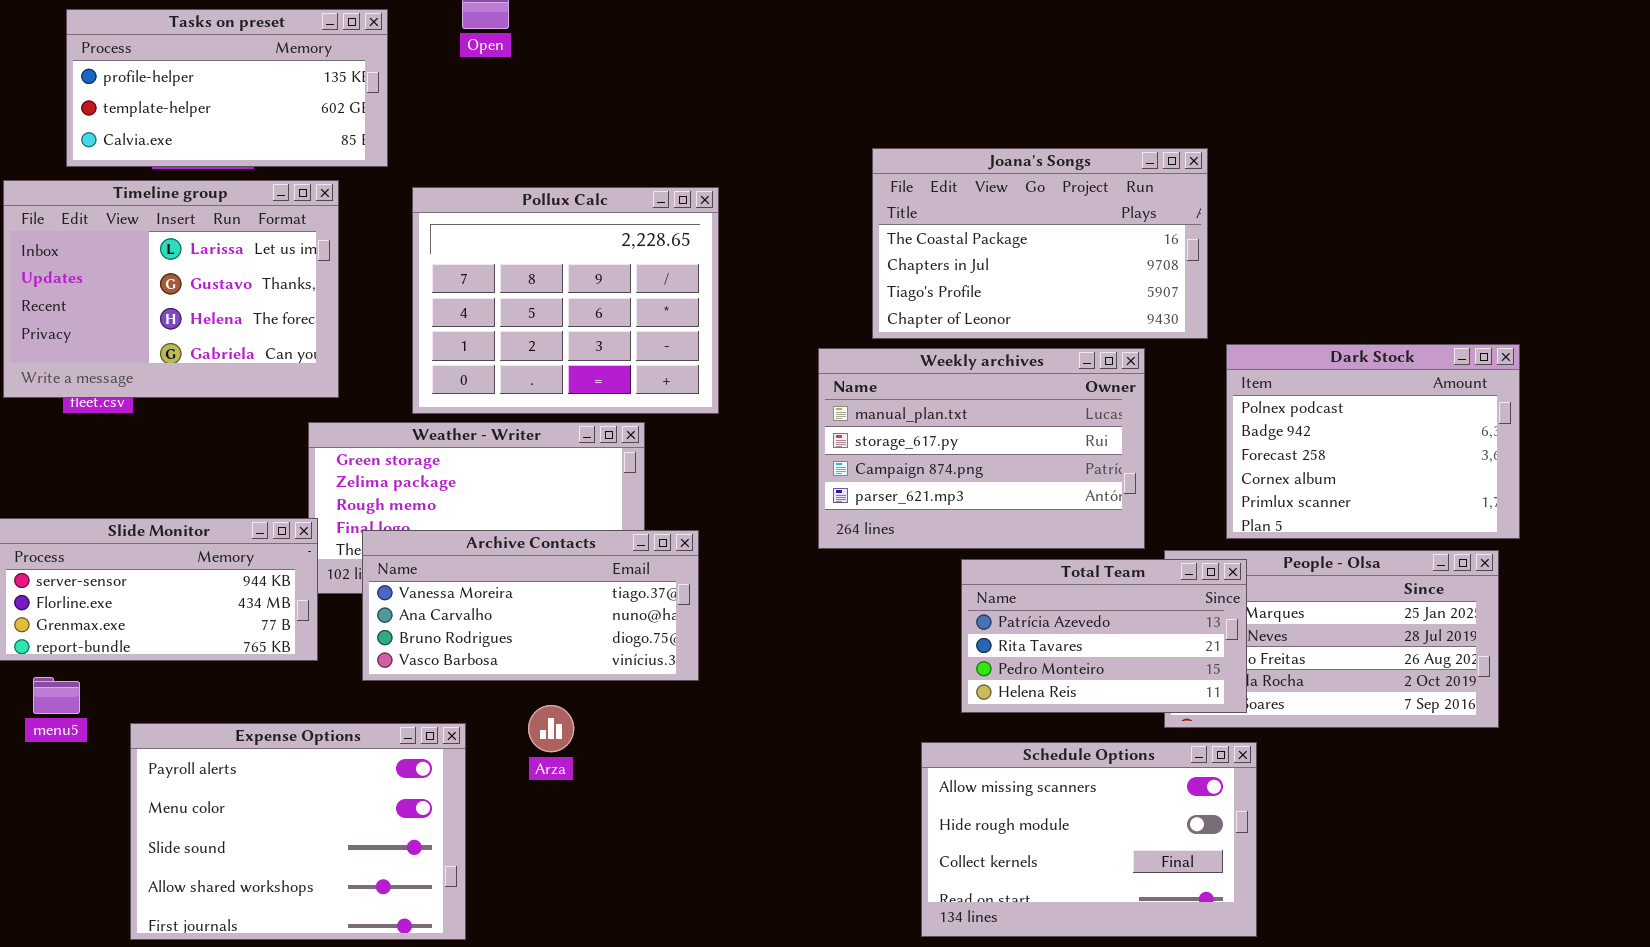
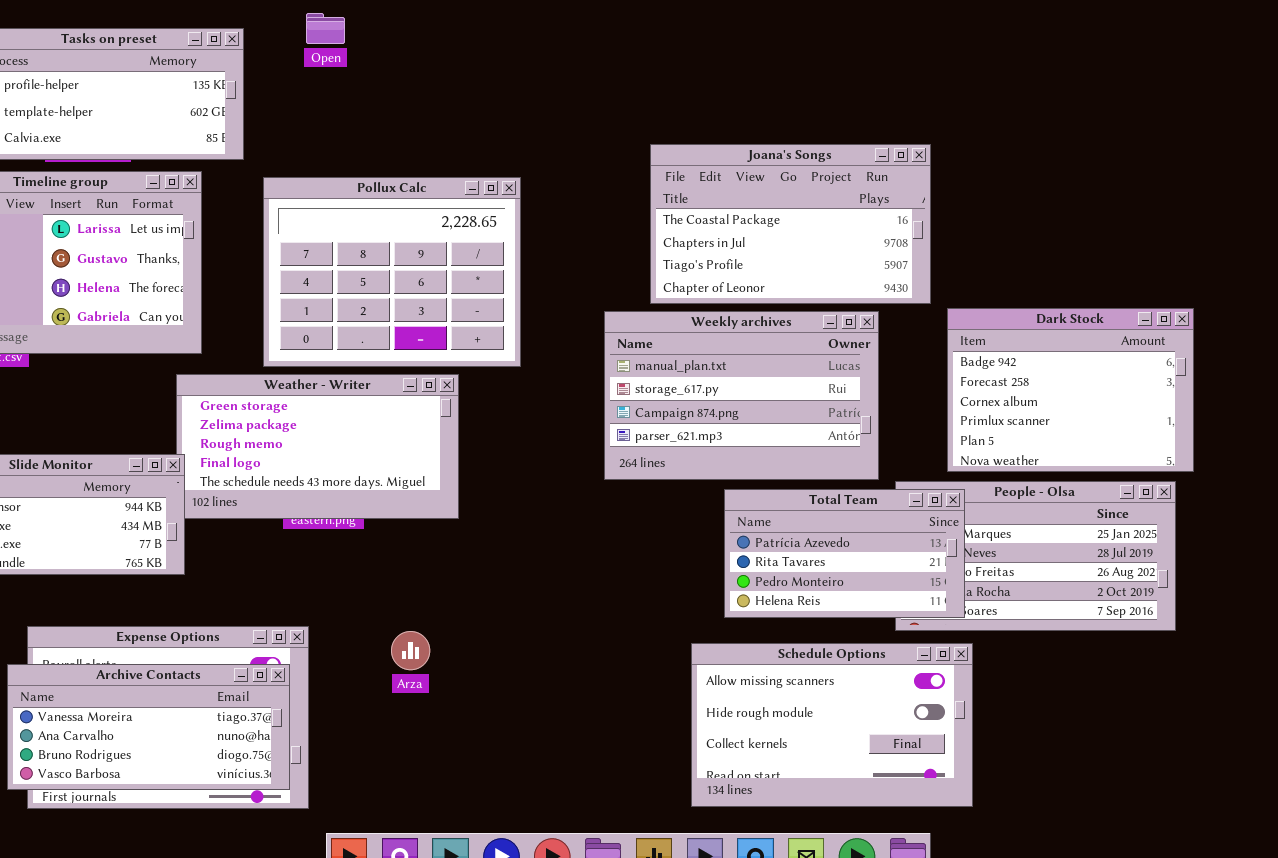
Dark Stock: [1226,344,1520,539] -> [947,308,1194,472], scrolled down 1 row
Archive Contacts: [362,530,699,681] -> [7,664,290,790], moved
Arza: [528,705,574,752] -> [391,631,430,670], moved

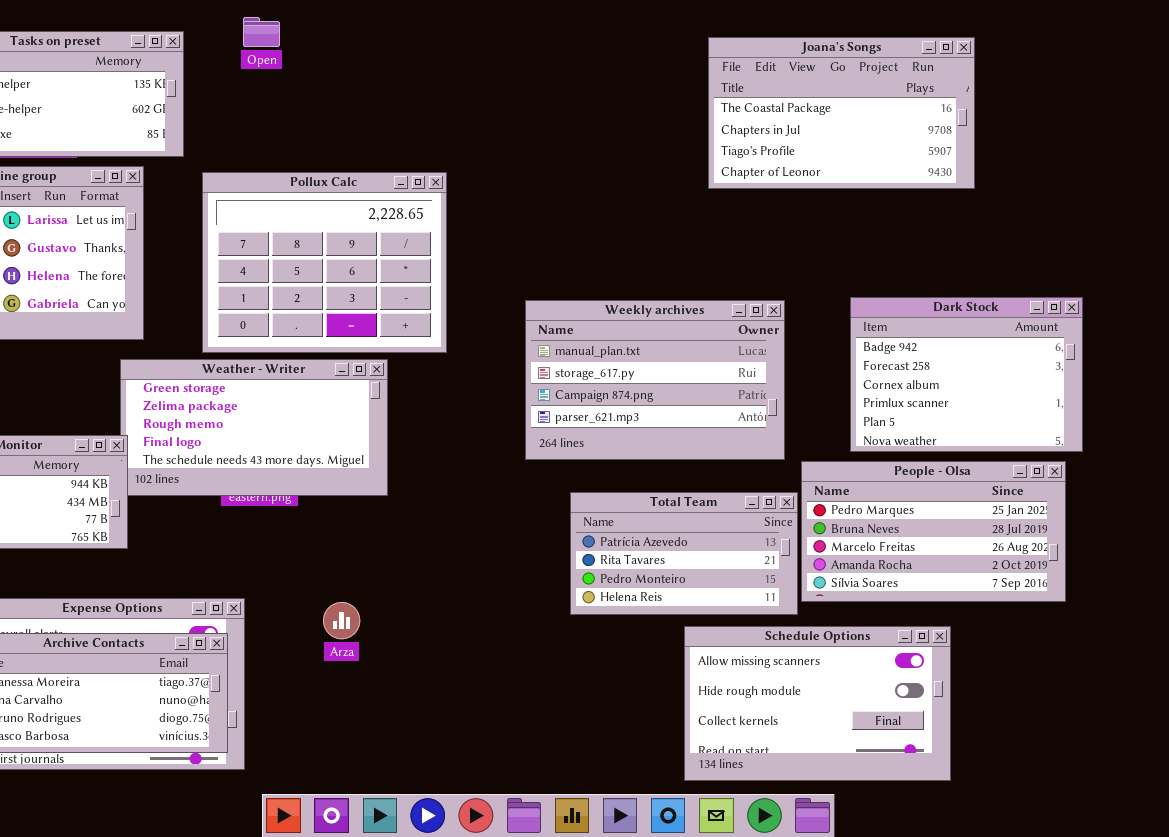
Joana's Songs: [650,144,931,304] -> [708,37,975,189], moved
Total Team: [724,489,965,618] -> [570,492,798,615], moved
Schedule Options: [691,643,973,807] -> [684,626,951,781], moved

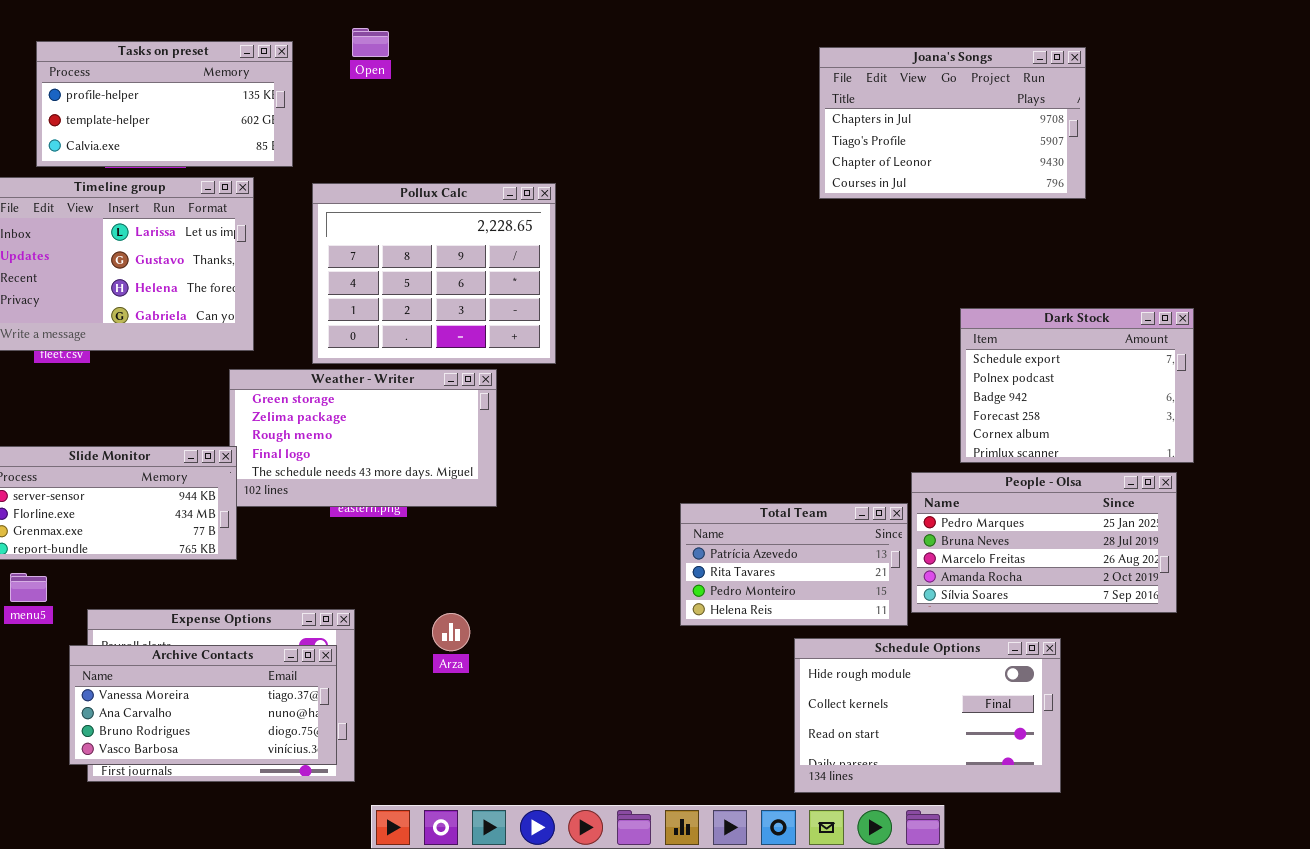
Joana's Songs: [708,37,975,189] -> [819,47,1086,199], scrolled down 1 row
Dark Stock: [850,297,1083,452] -> [960,308,1194,463], scrolled up 2 rows
Weekly archives: [525,300,785,460] -> none, closed
Schedule Options: [684,626,951,781] -> [794,638,1061,793], scrolled down 1 row

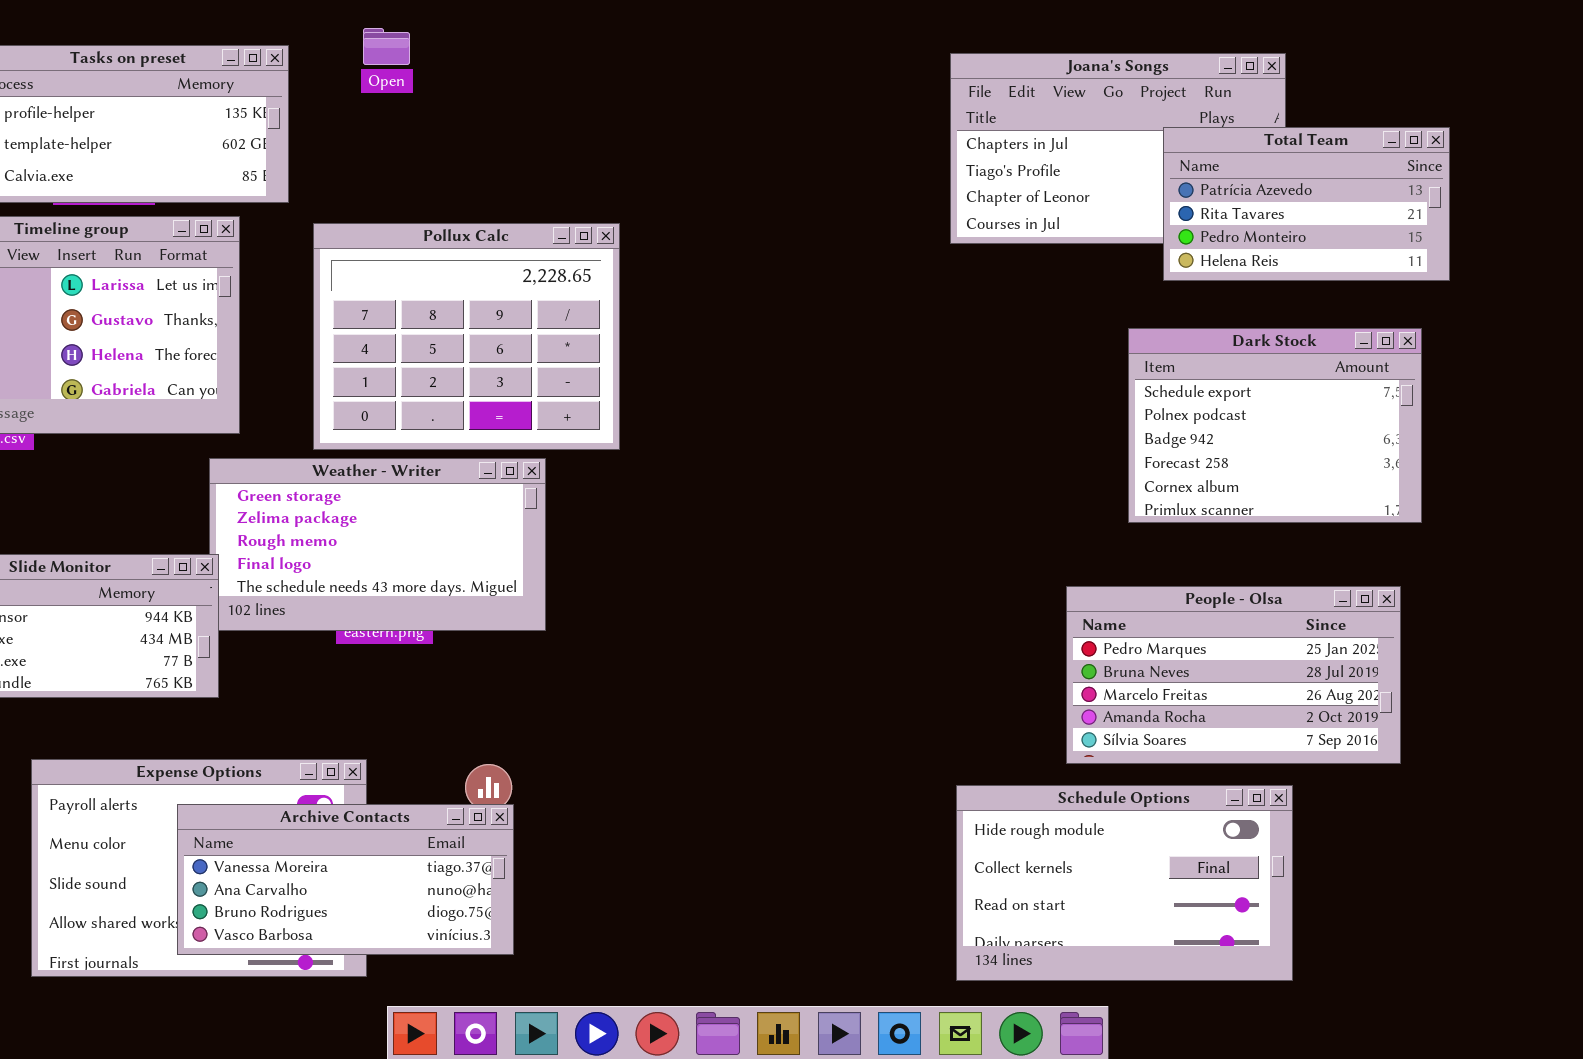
Dark Stock: [960,308,1194,463] -> [1128,328,1422,523], moved
Total Team: [680,503,908,626] -> [1163,127,1450,281], moved
Schedule Options: [794,638,1061,793] -> [956,785,1293,981], moved
Archive Contacts: [69,645,337,765] -> [177,804,514,955], moved

